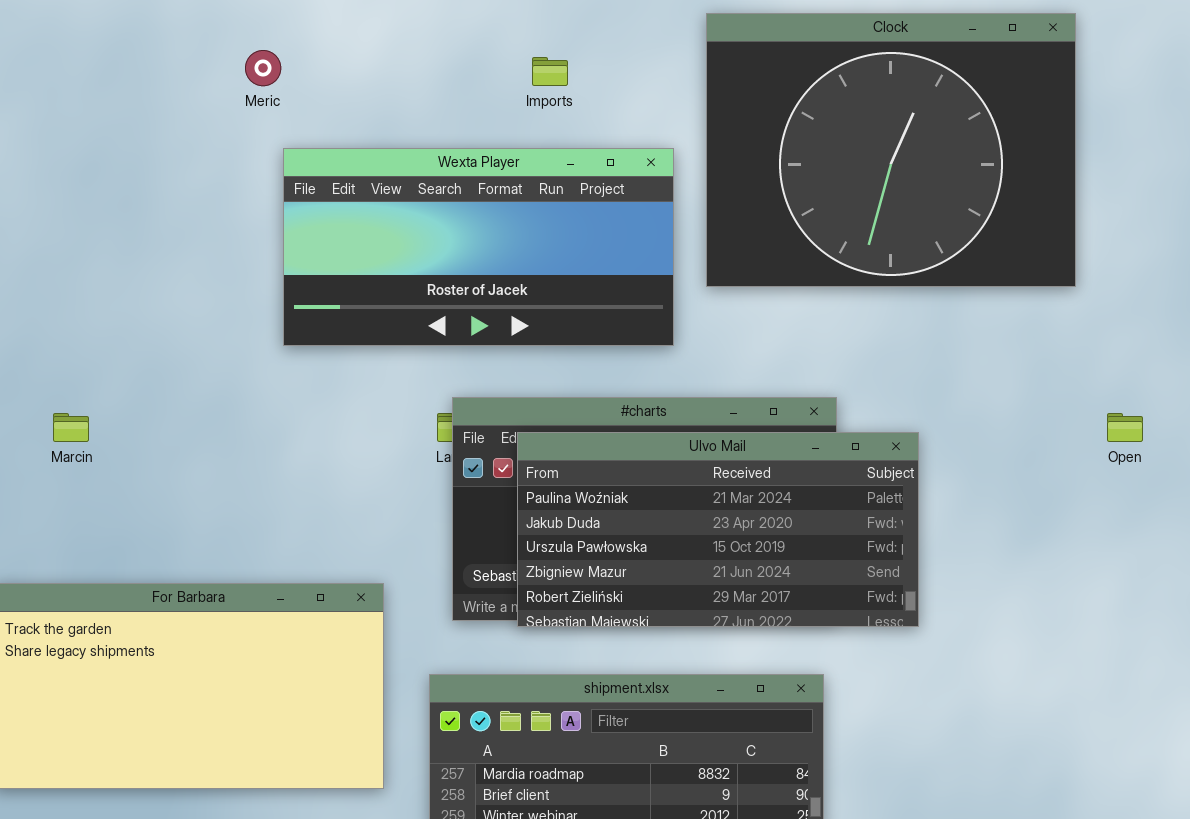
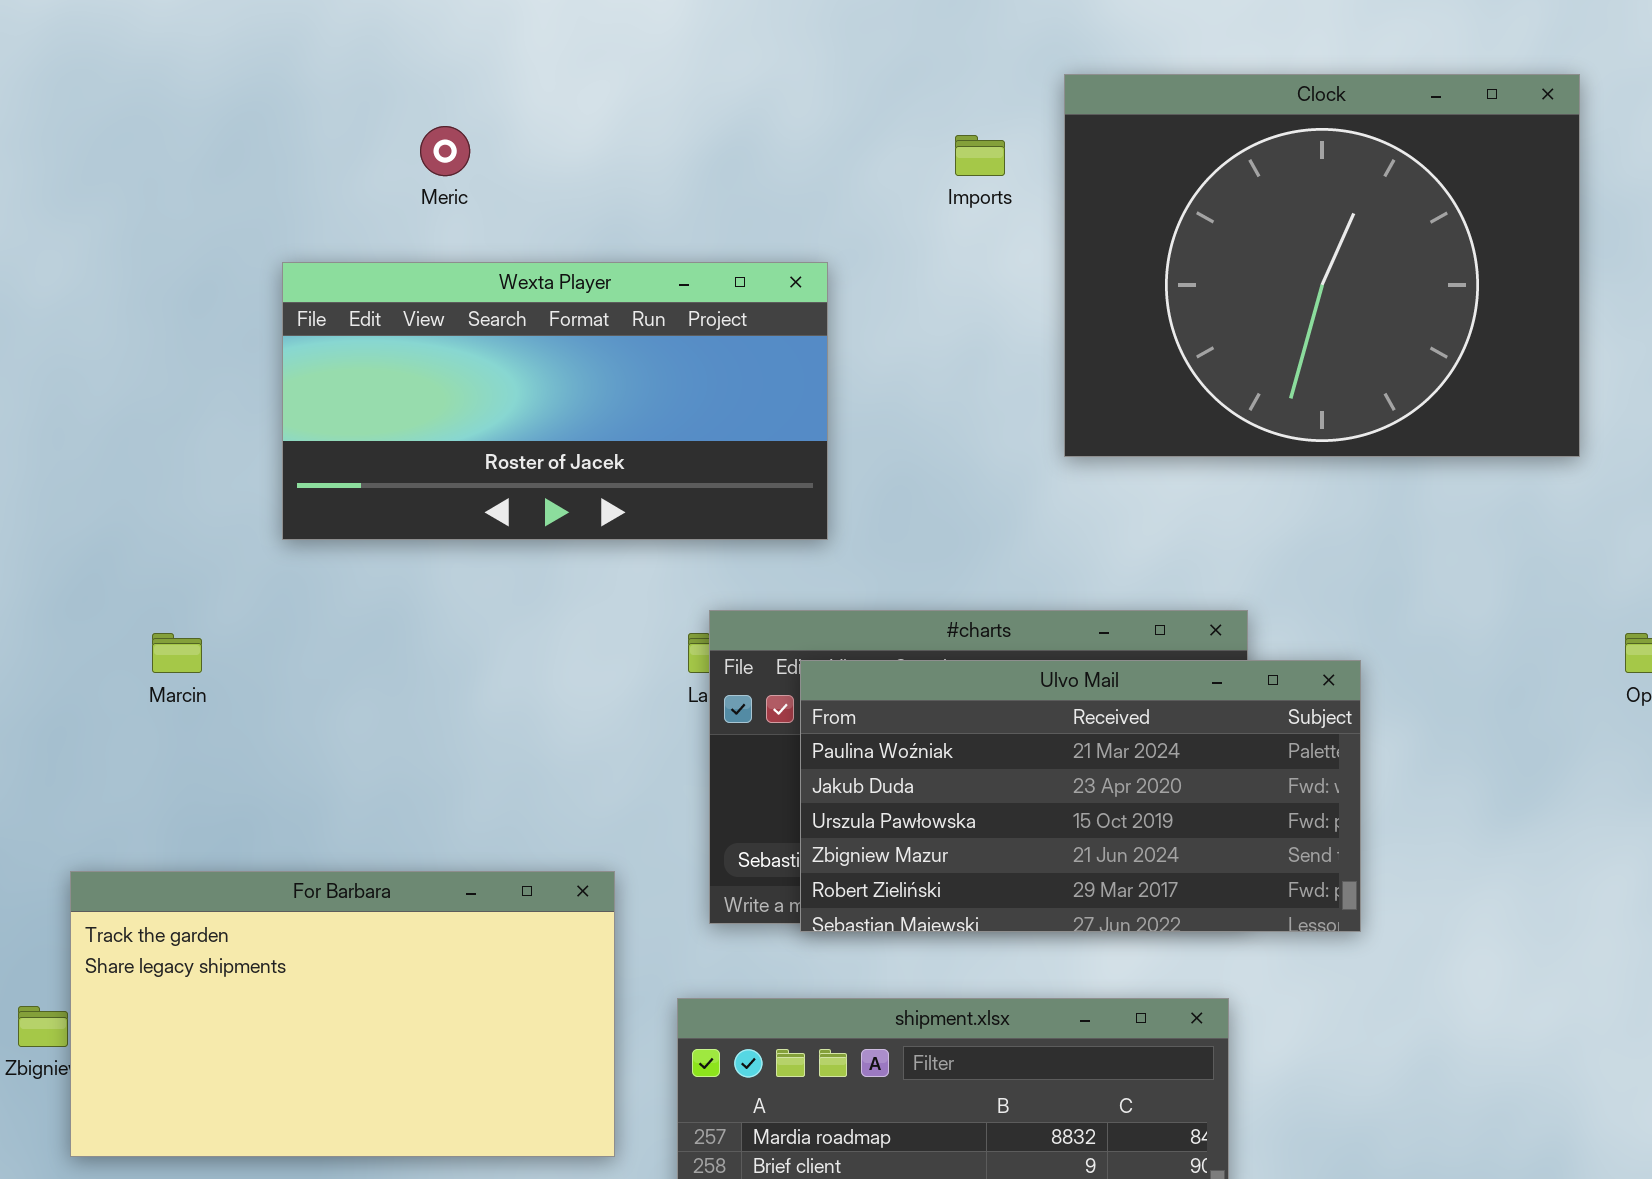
Imports: [532,57,568,86] -> [955,135,1005,176], moved
Wexta Player: [283,148,674,346] -> [282,262,828,540], moved

